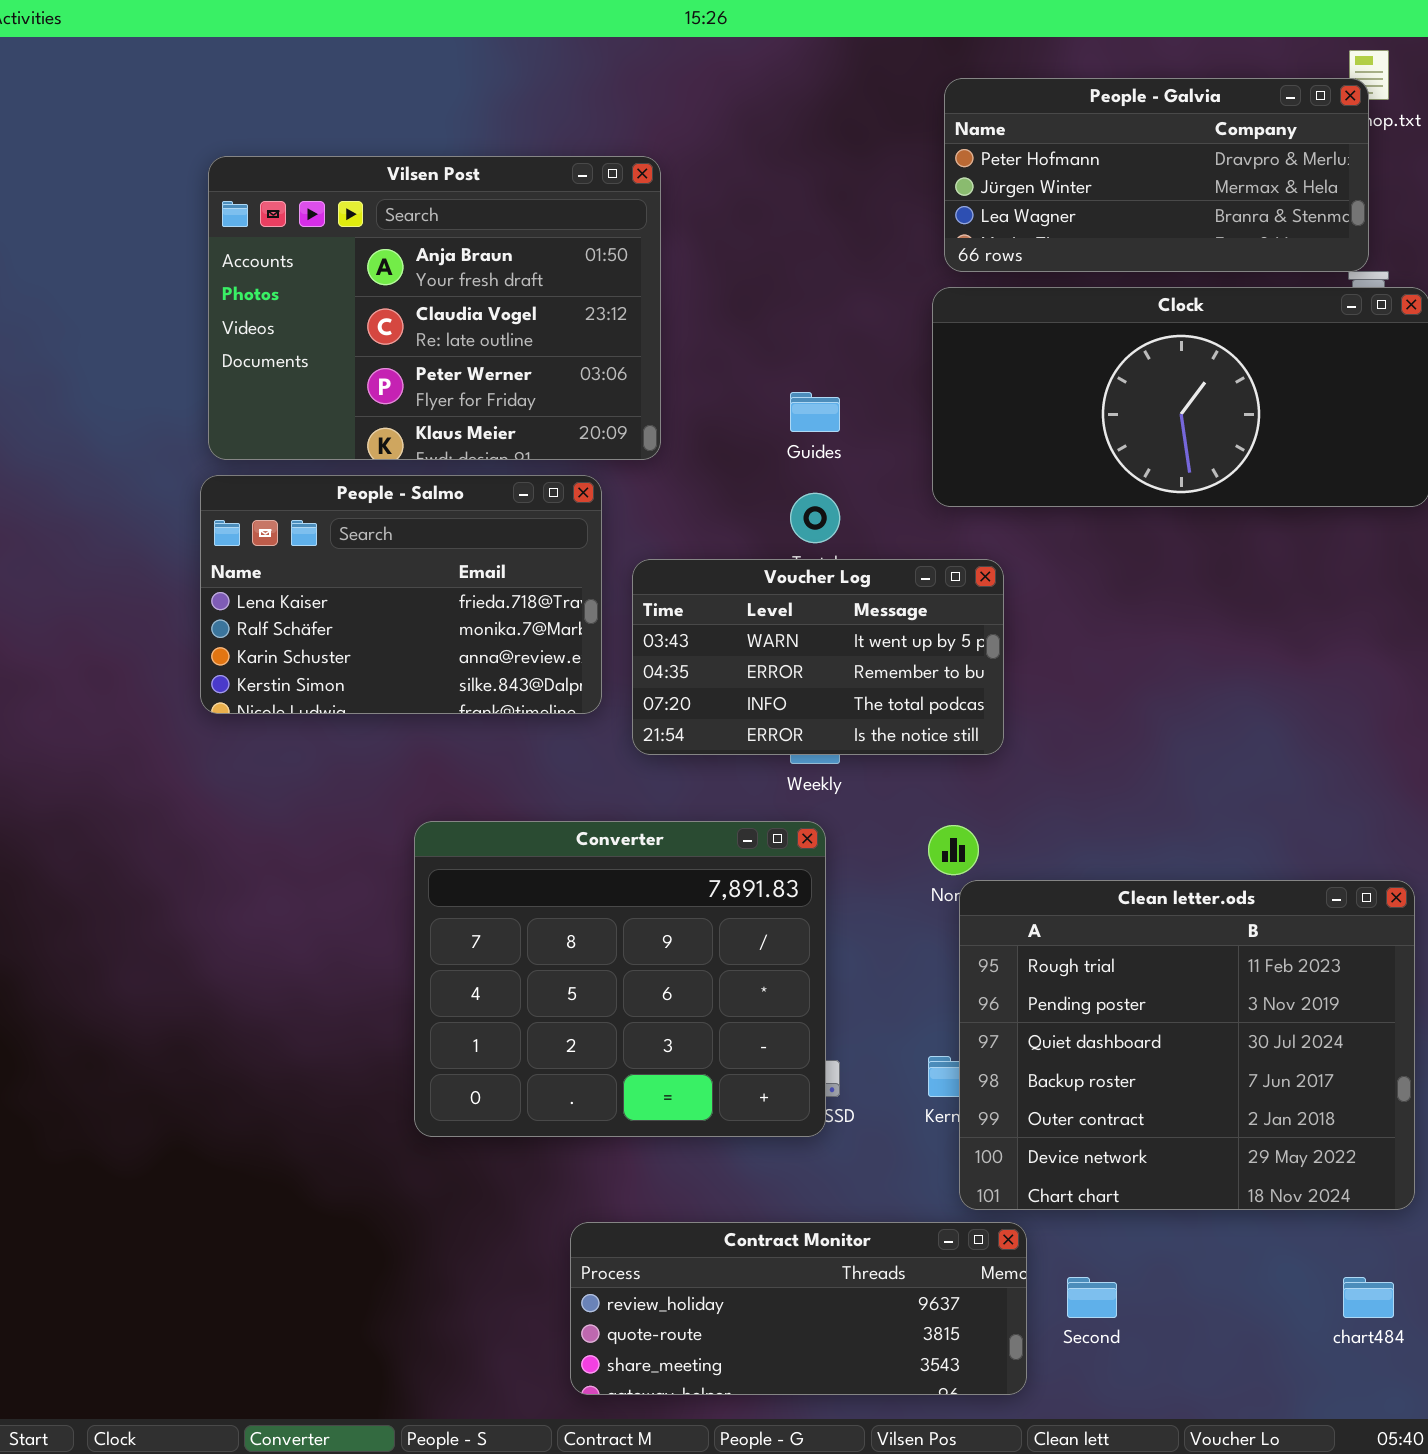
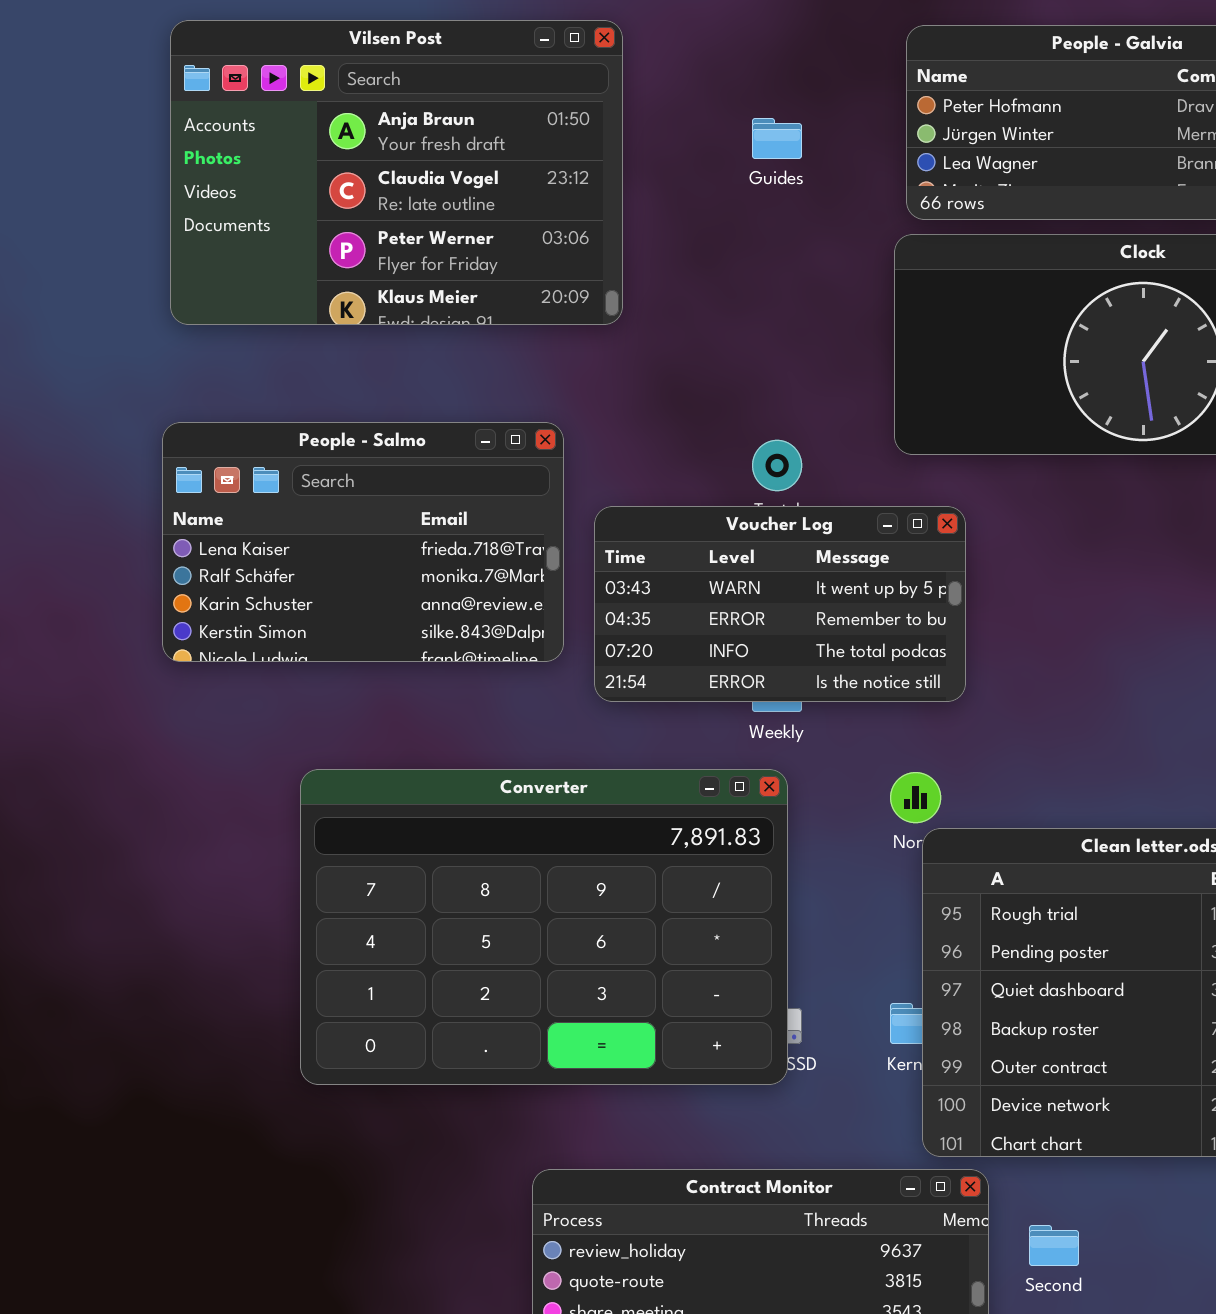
Vilsen Post: [208,156,661,460] -> [170,20,623,325], moved
Guides: [790,392,840,432] -> [752,118,802,159], moved
Converter: [414,821,826,1137] -> [300,769,788,1085], resized

